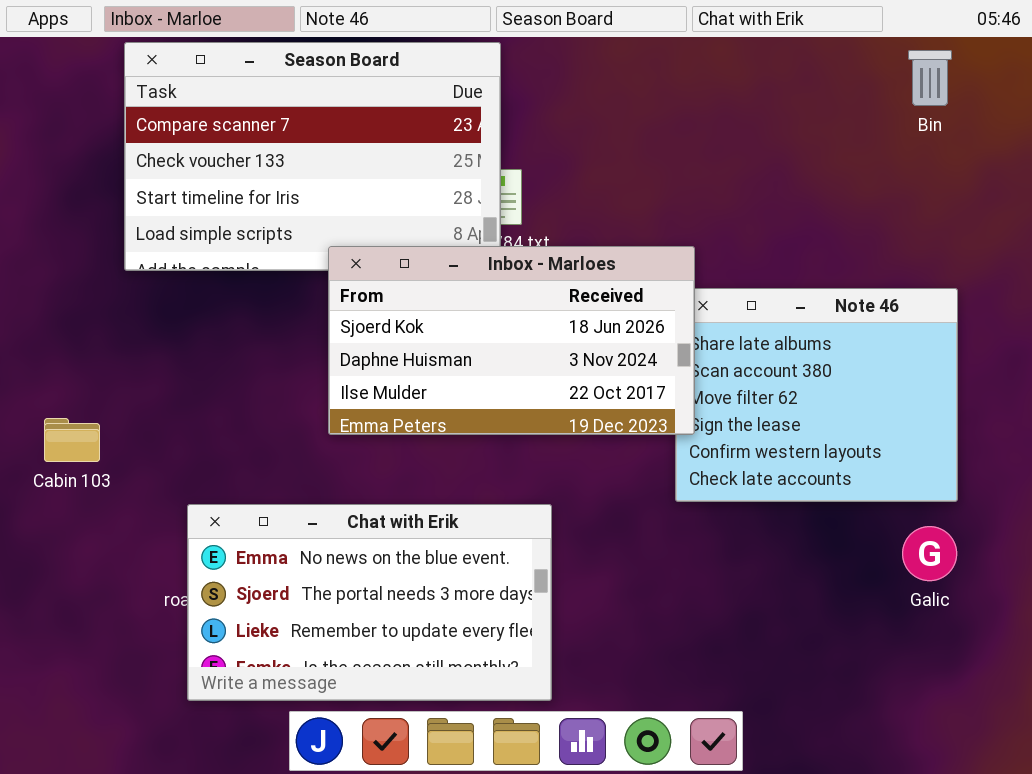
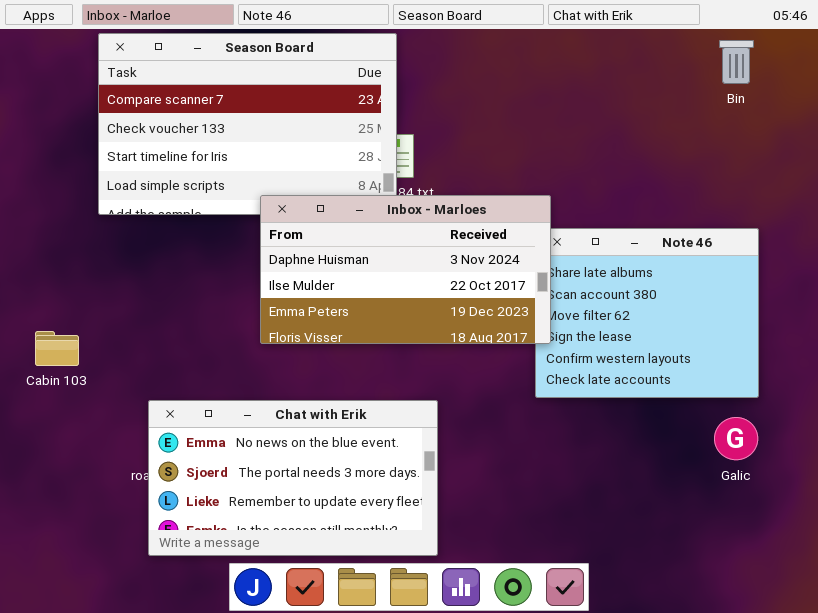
Inbox - Marloes: [328,246,695,435] -> [260,195,551,344], scrolled down 1 row

